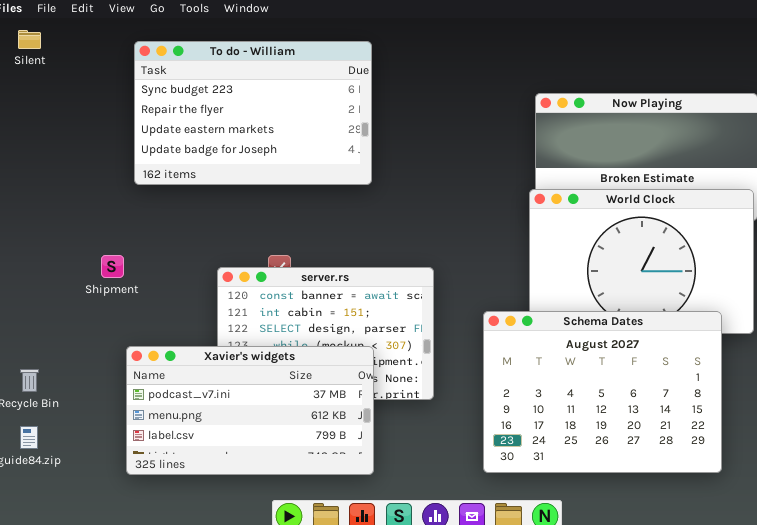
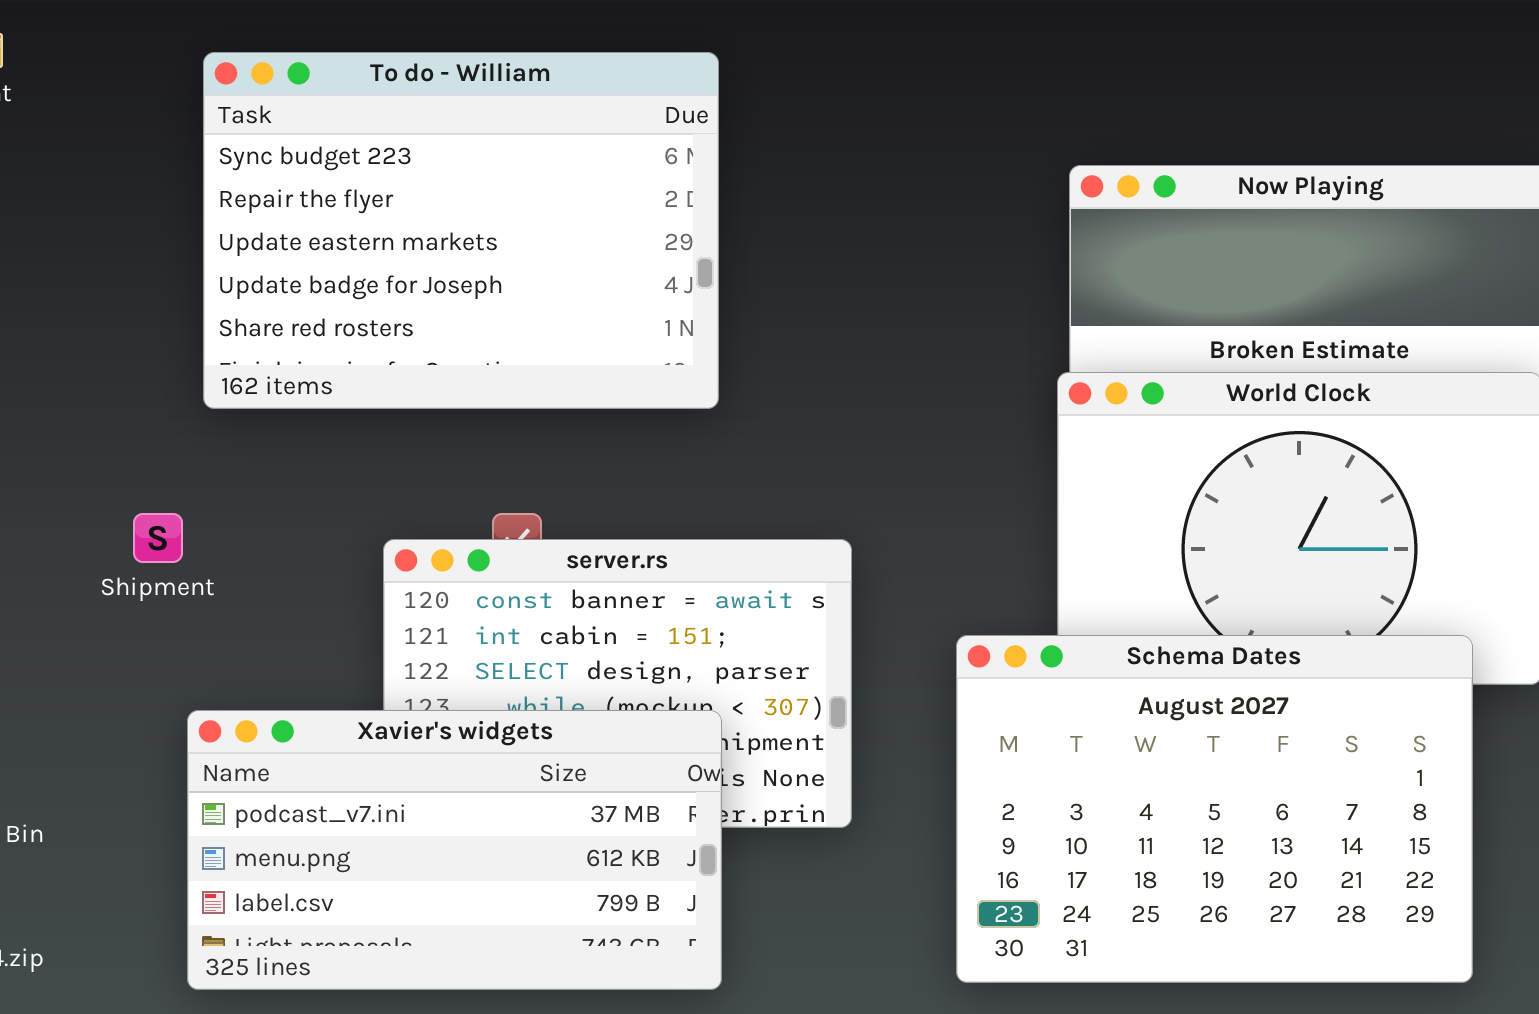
To do - William: [134,41,372,185] -> [203,52,719,409], resized

